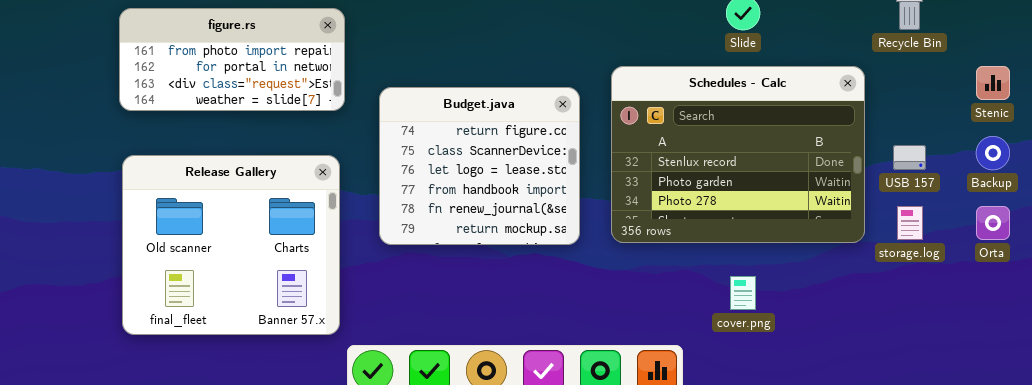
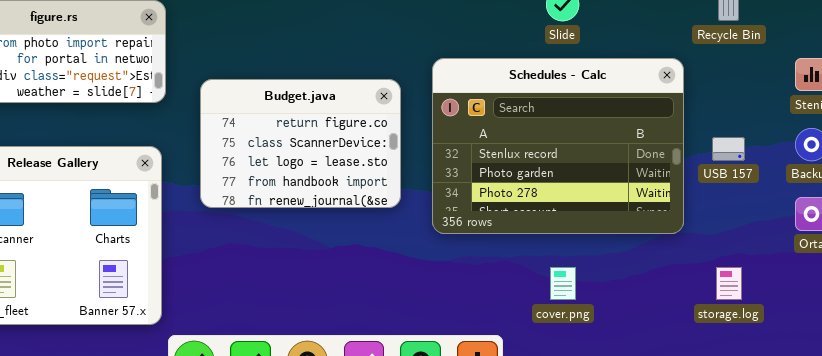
Budget.java: [379,87,580,245] -> [200,79,401,208], resized
storage.log: [897,206,923,240] -> [716,267,742,300], moved

